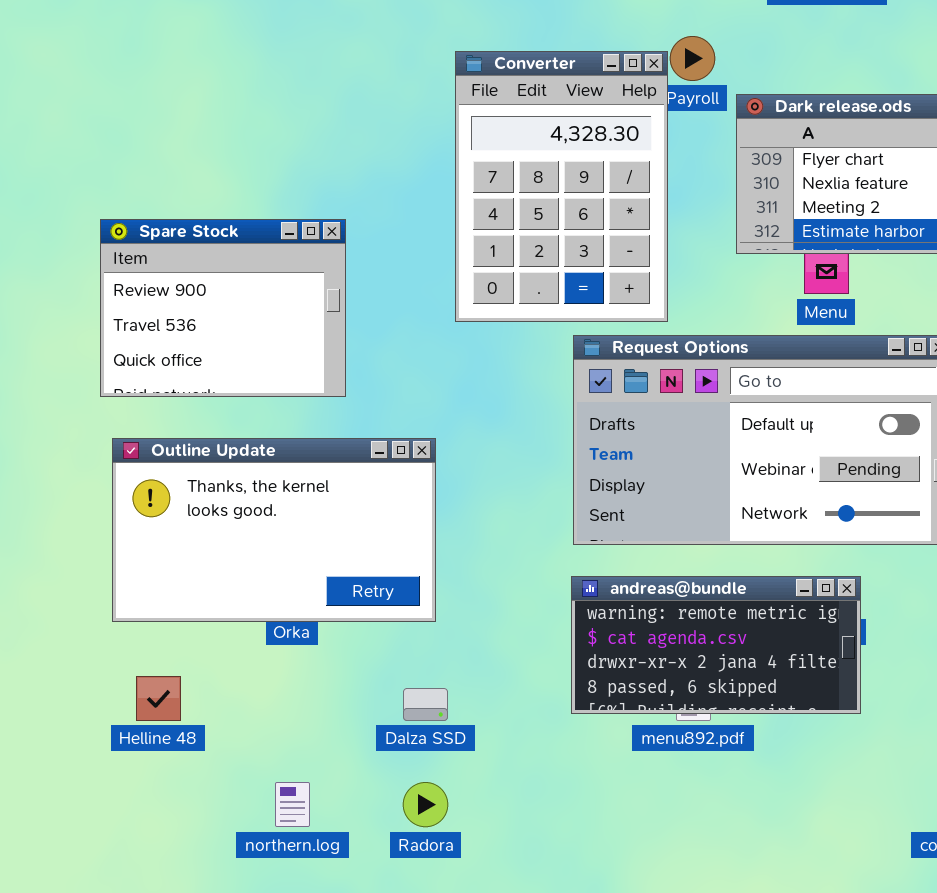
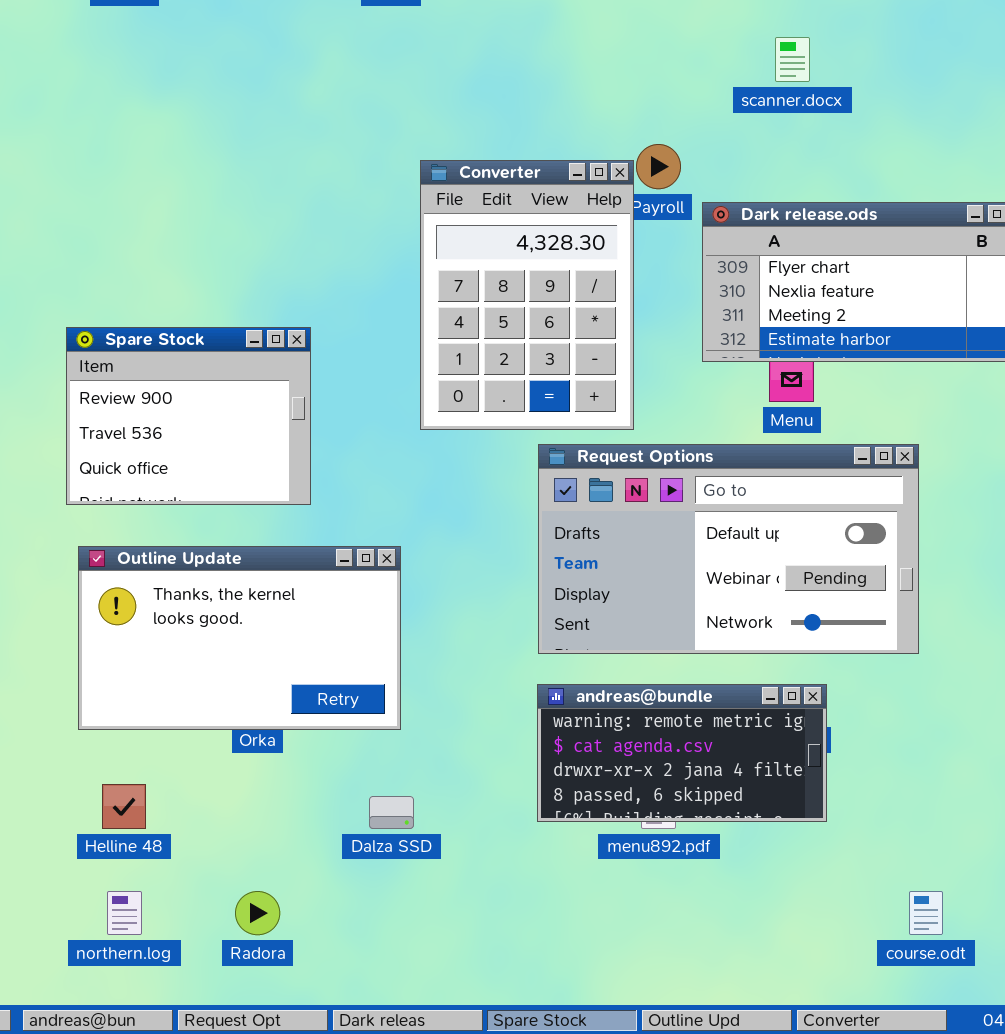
northern.log: [275,782,310,827] -> [107,891,142,935], moved
Radora: [403,782,448,827] -> [235,891,280,935], moved

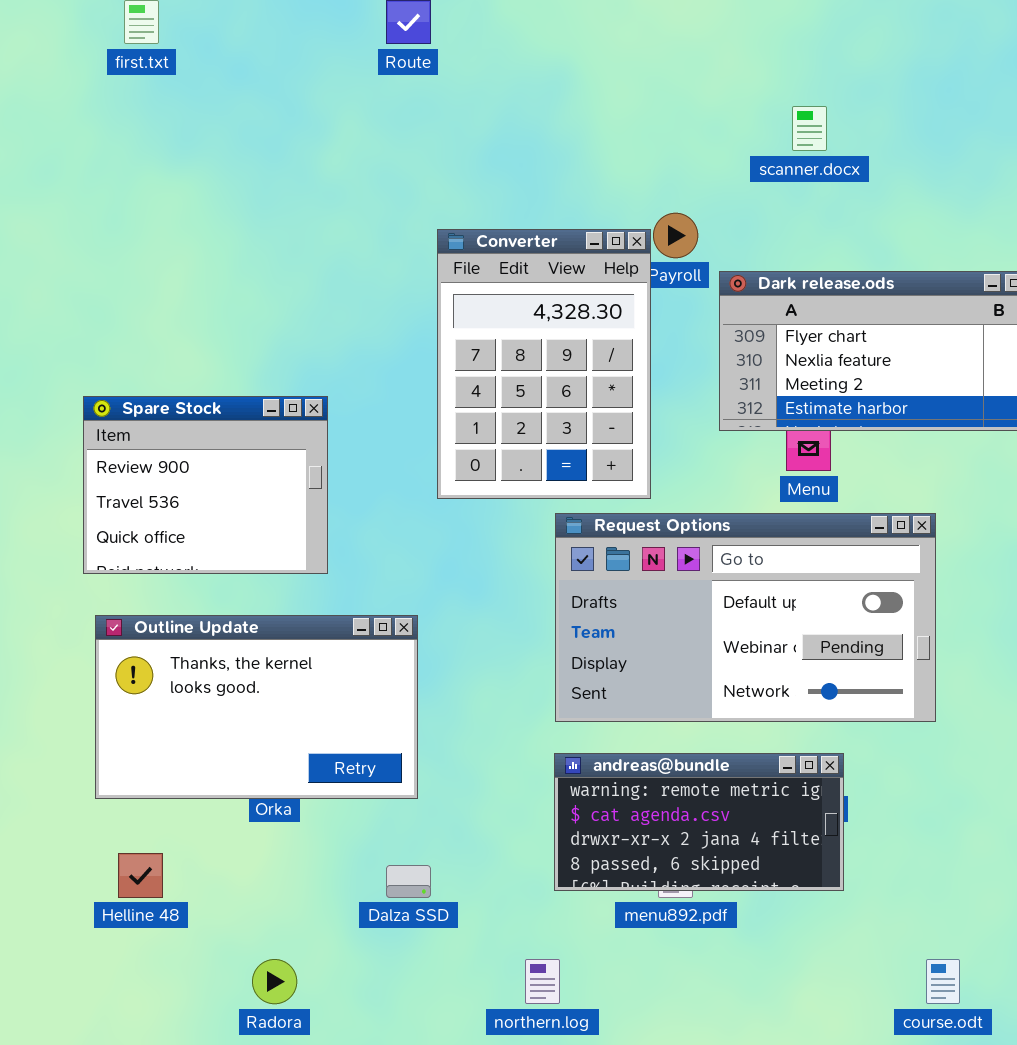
northern.log: [107,891,142,935] -> [525,959,560,1004], moved

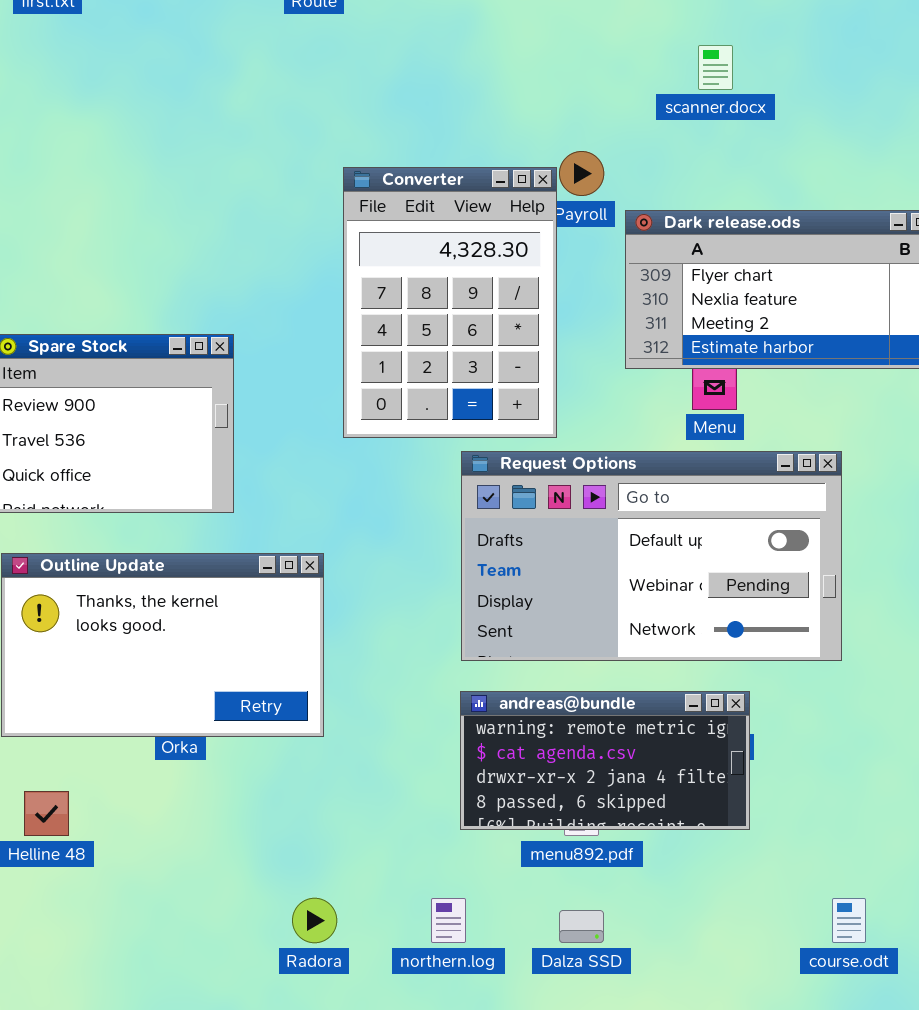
Dalza SSD: [386,865,431,898] -> [559,910,604,943], moved
Radora: [252,959,297,1004] -> [292,898,337,943], moved

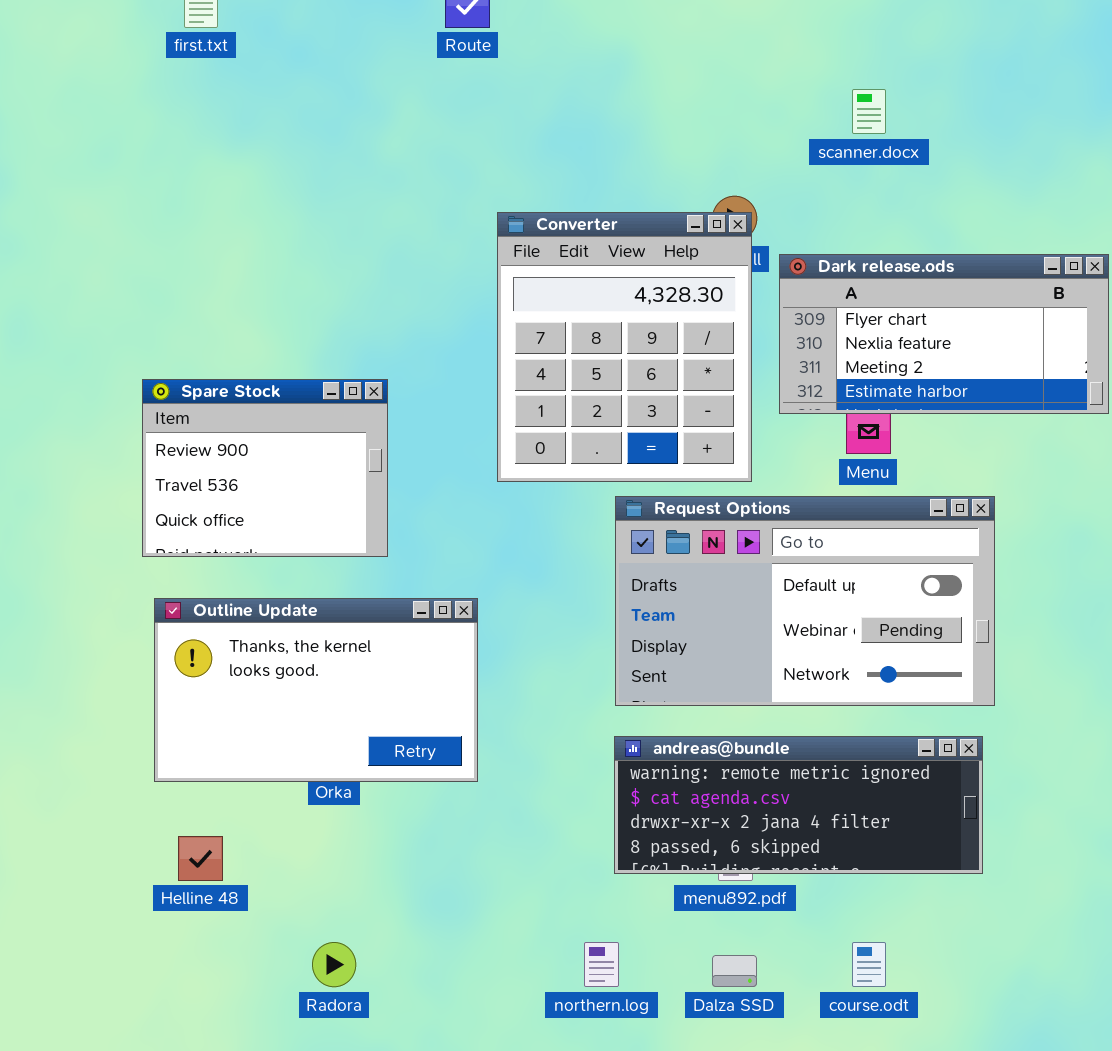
Converter: [343,167,557,438] -> [497,212,752,482], resized
andreas@bundle: [460,691,750,830] -> [614,736,983,874], resized
Radora: [292,898,337,943] -> [312,942,356,987], moved
course.odt: [832,898,866,943] -> [852,942,886,987], moved

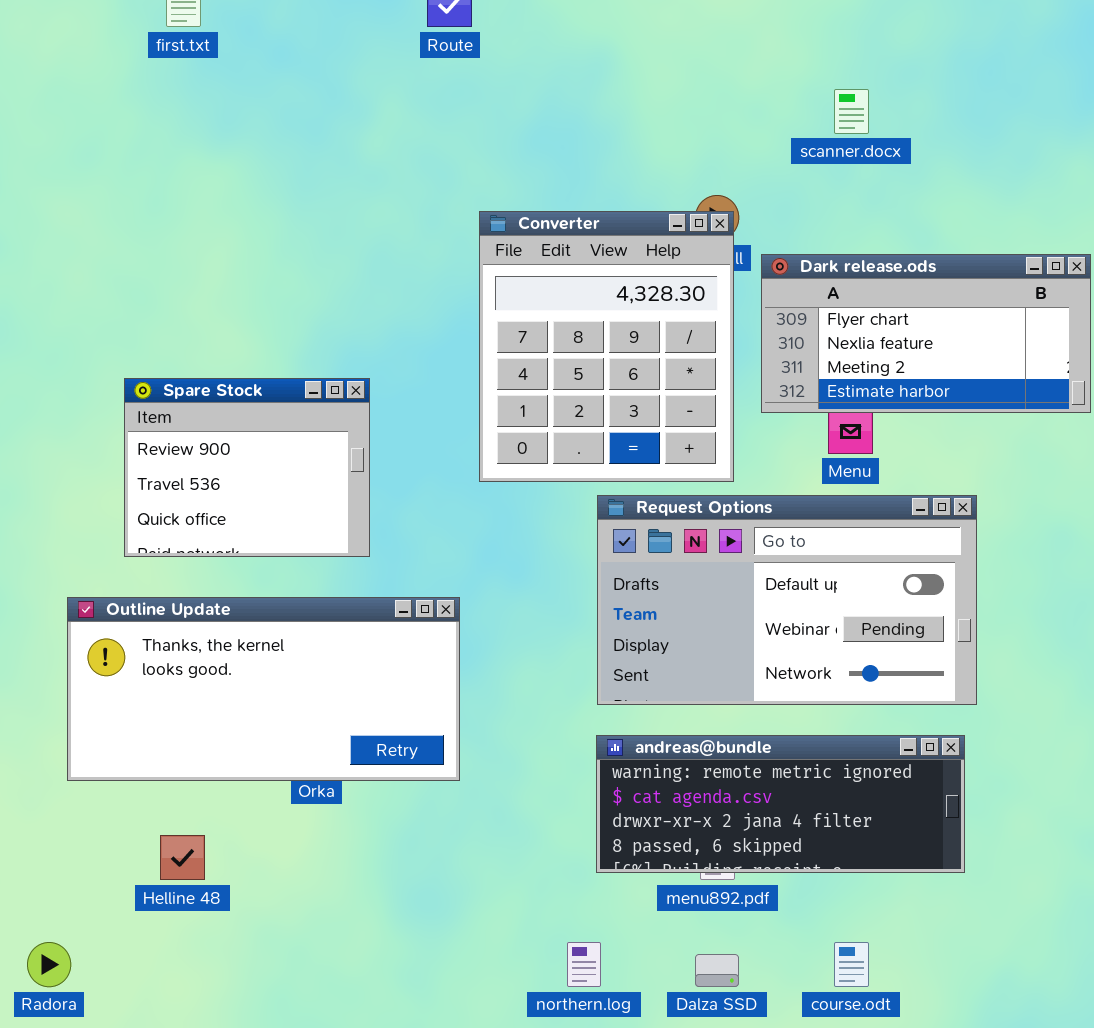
Outline Update: [154,598,478,782] -> [67,597,460,781], resized
Radora: [312,942,356,987] -> [27,942,71,987], moved

